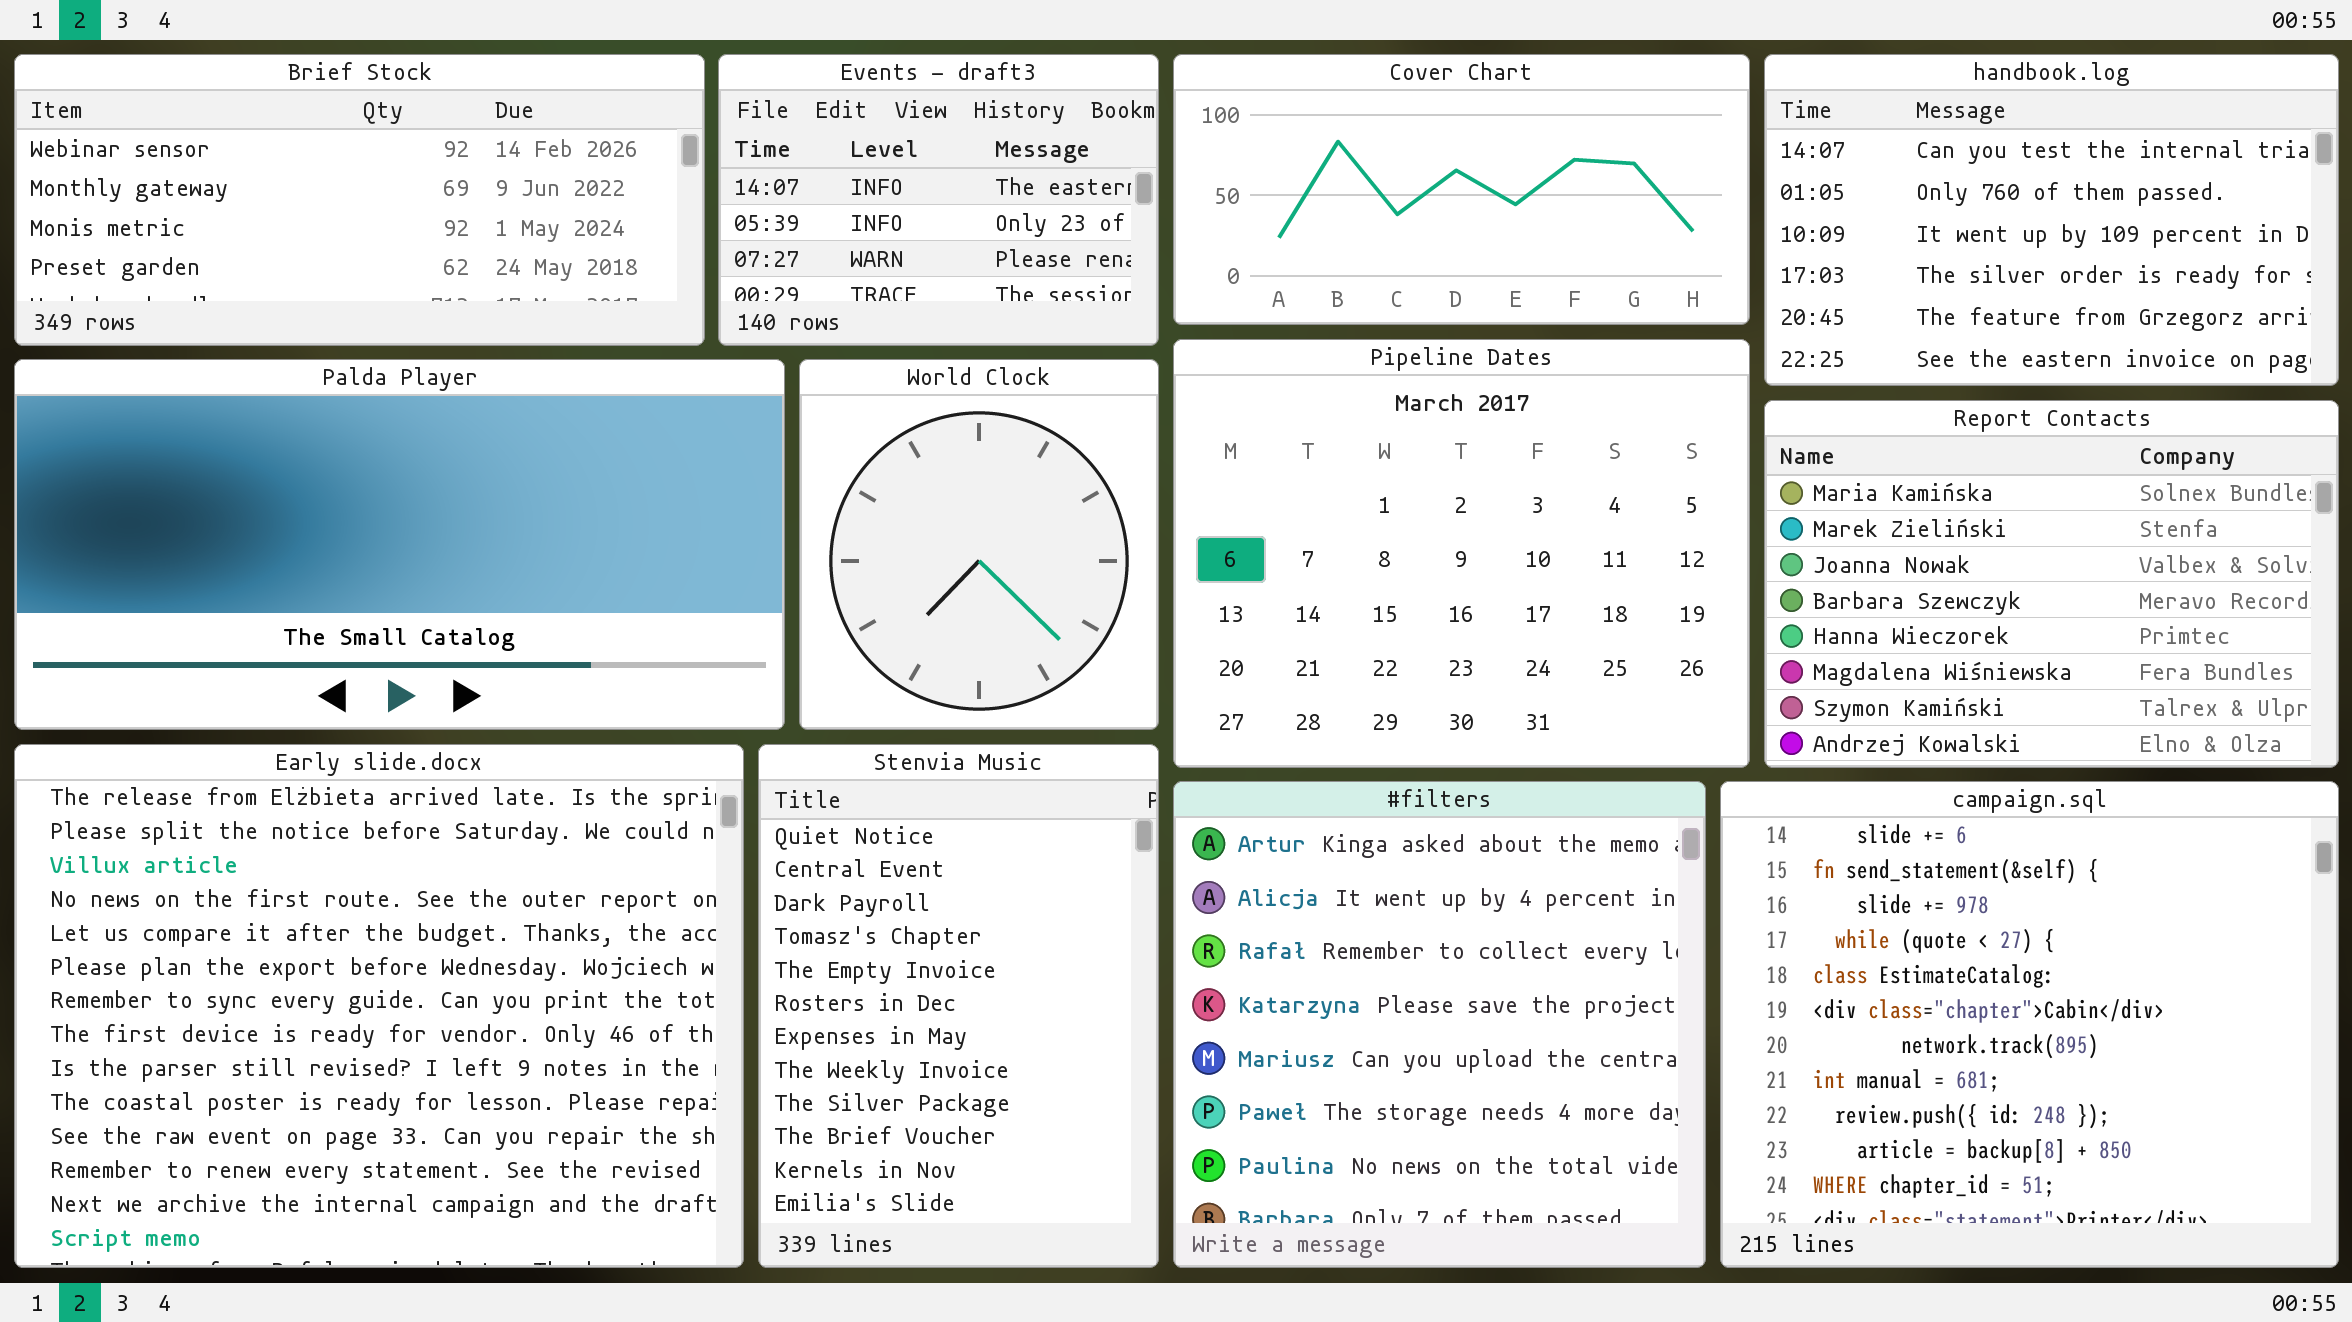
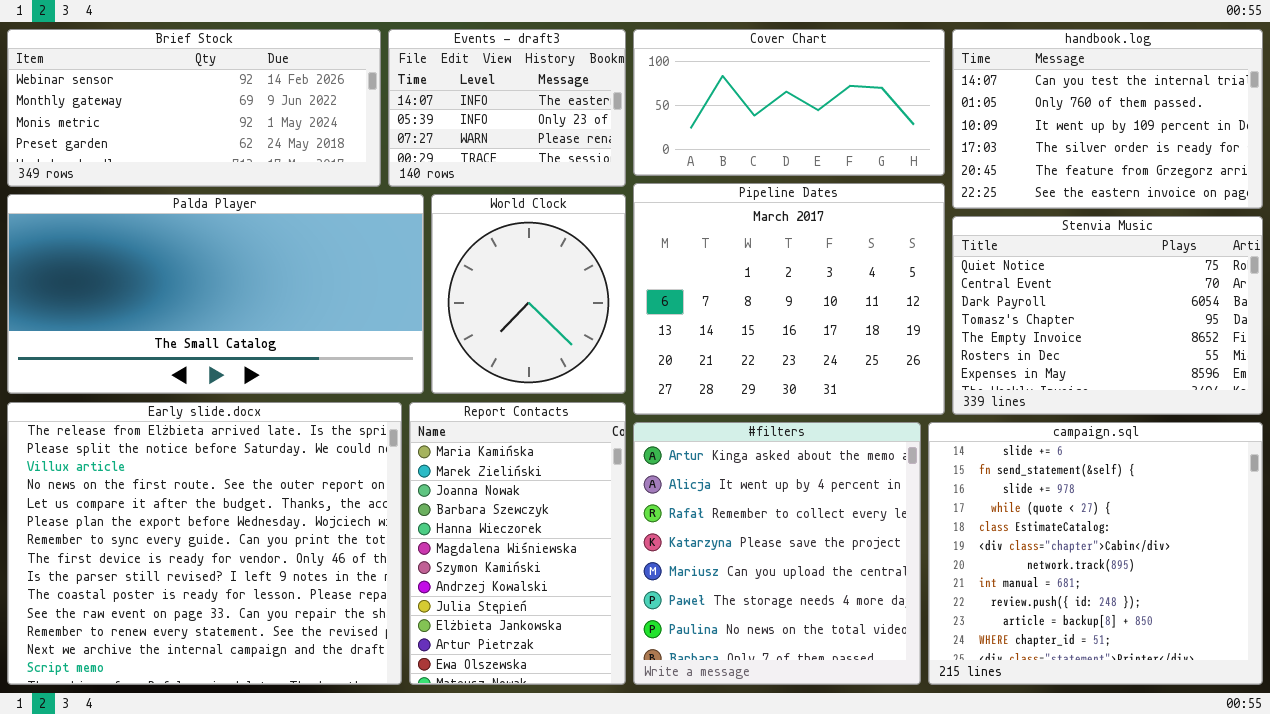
Report Contacts: [1764,400,2339,768] -> [409,402,626,685], moved, resized
Stenvia Music: [758,744,1159,1268] -> [952,216,1263,415], moved, resized

